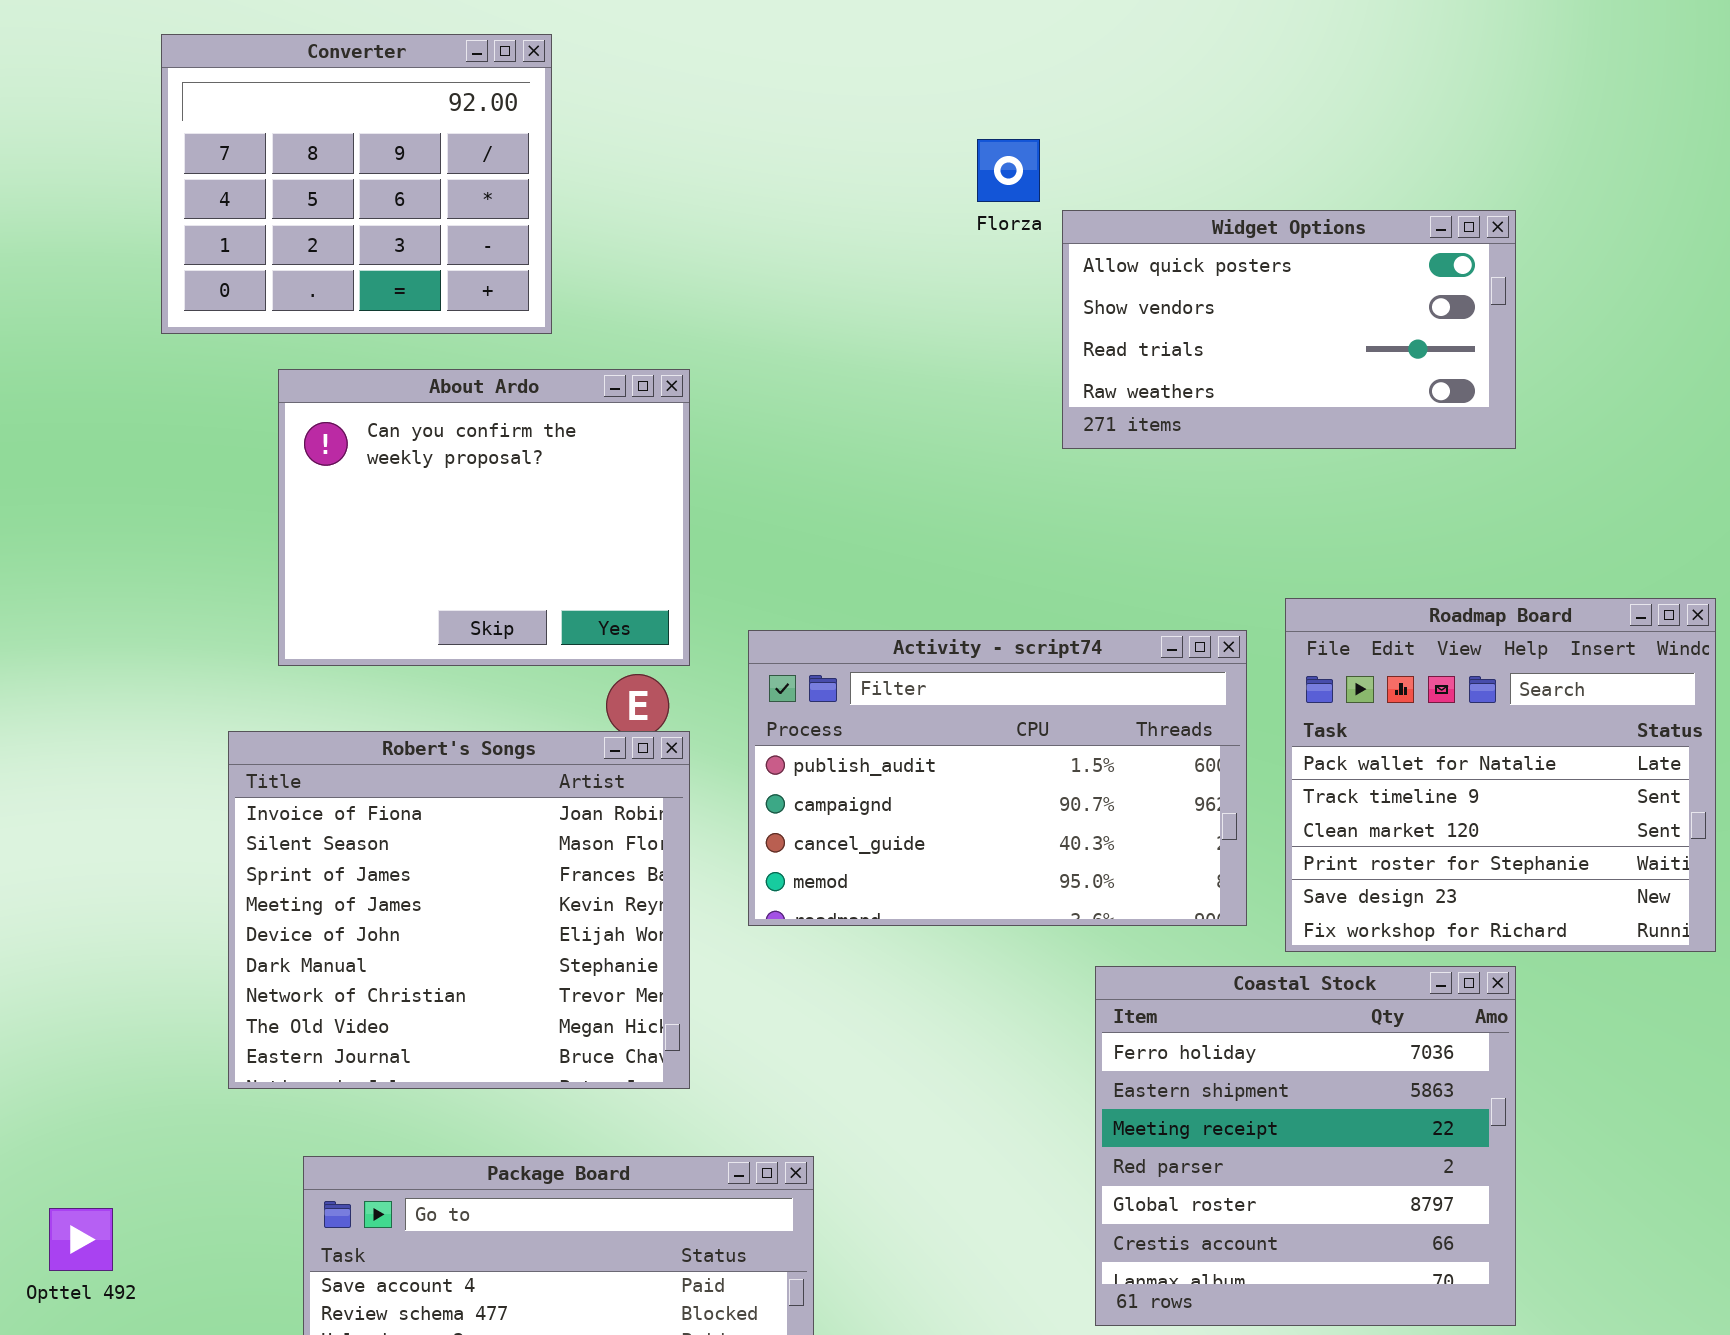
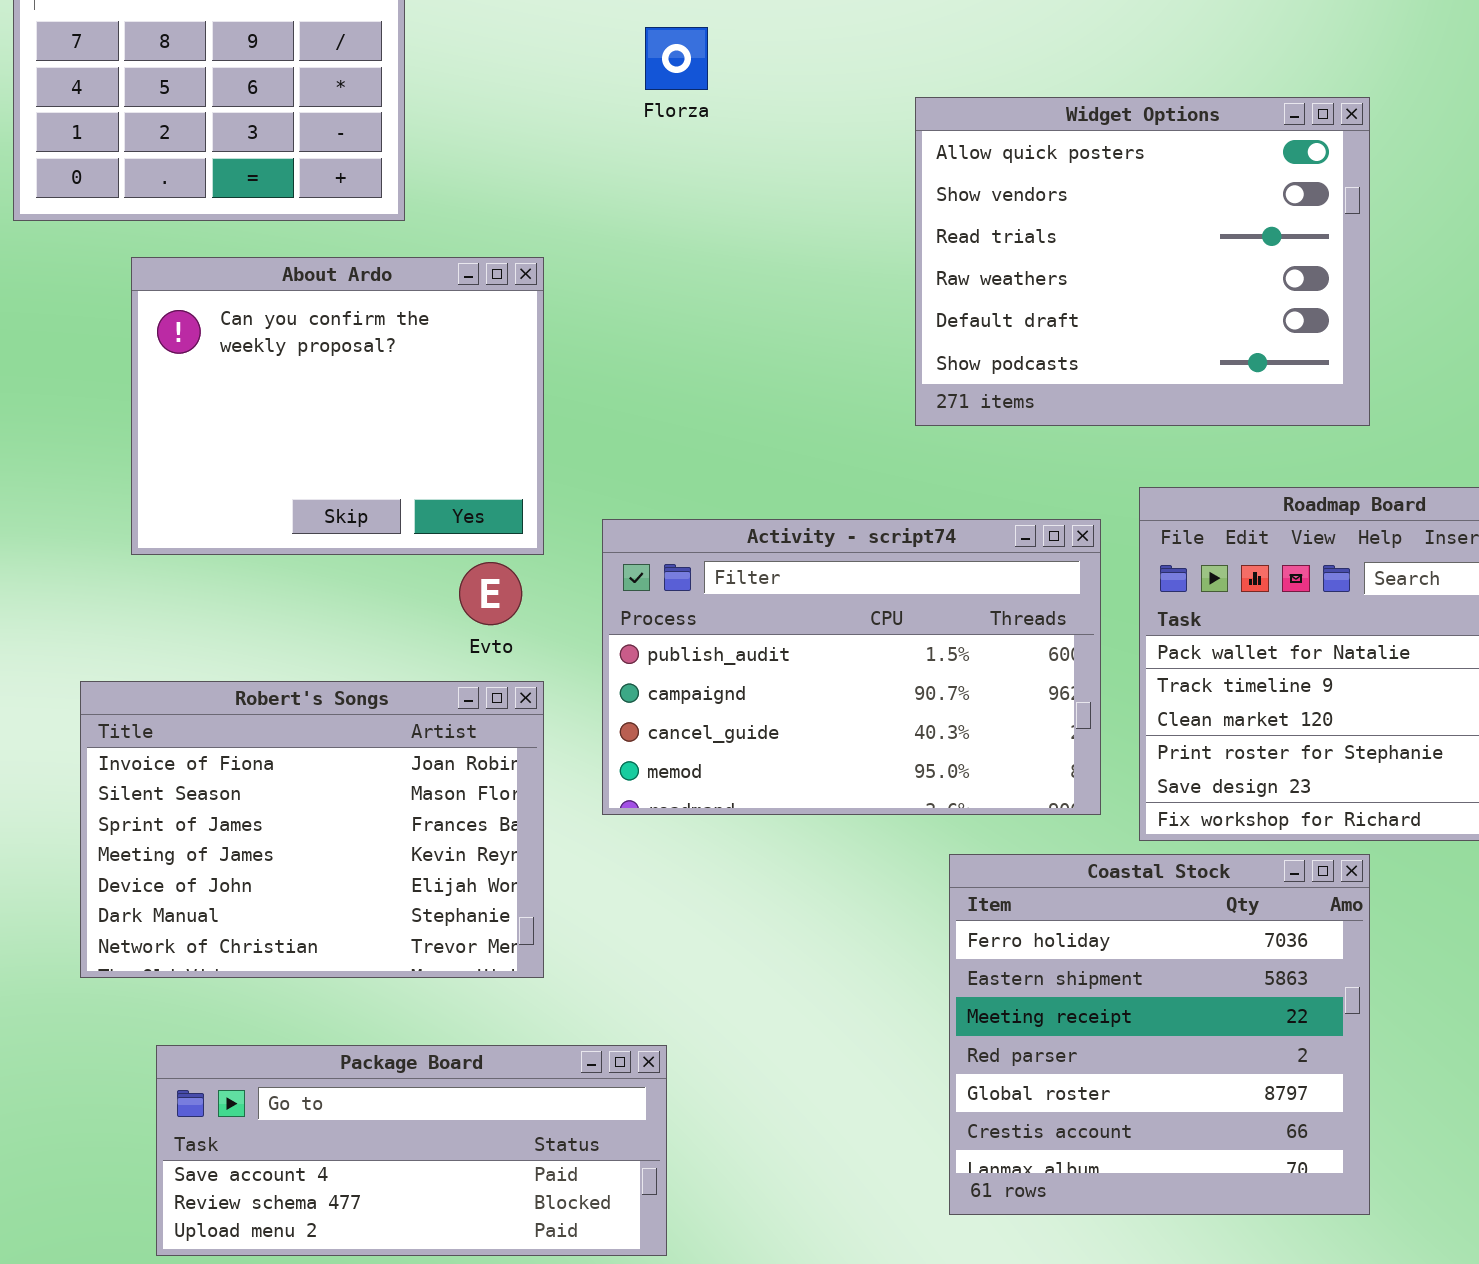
Florza: [977,139,1040,202] -> [645,27,708,90], moved
Widget Options: [1062,210,1516,449] -> [915,97,1370,426], resized
Robert's Songs: [228,731,690,1089] -> [80,681,544,978], resized

